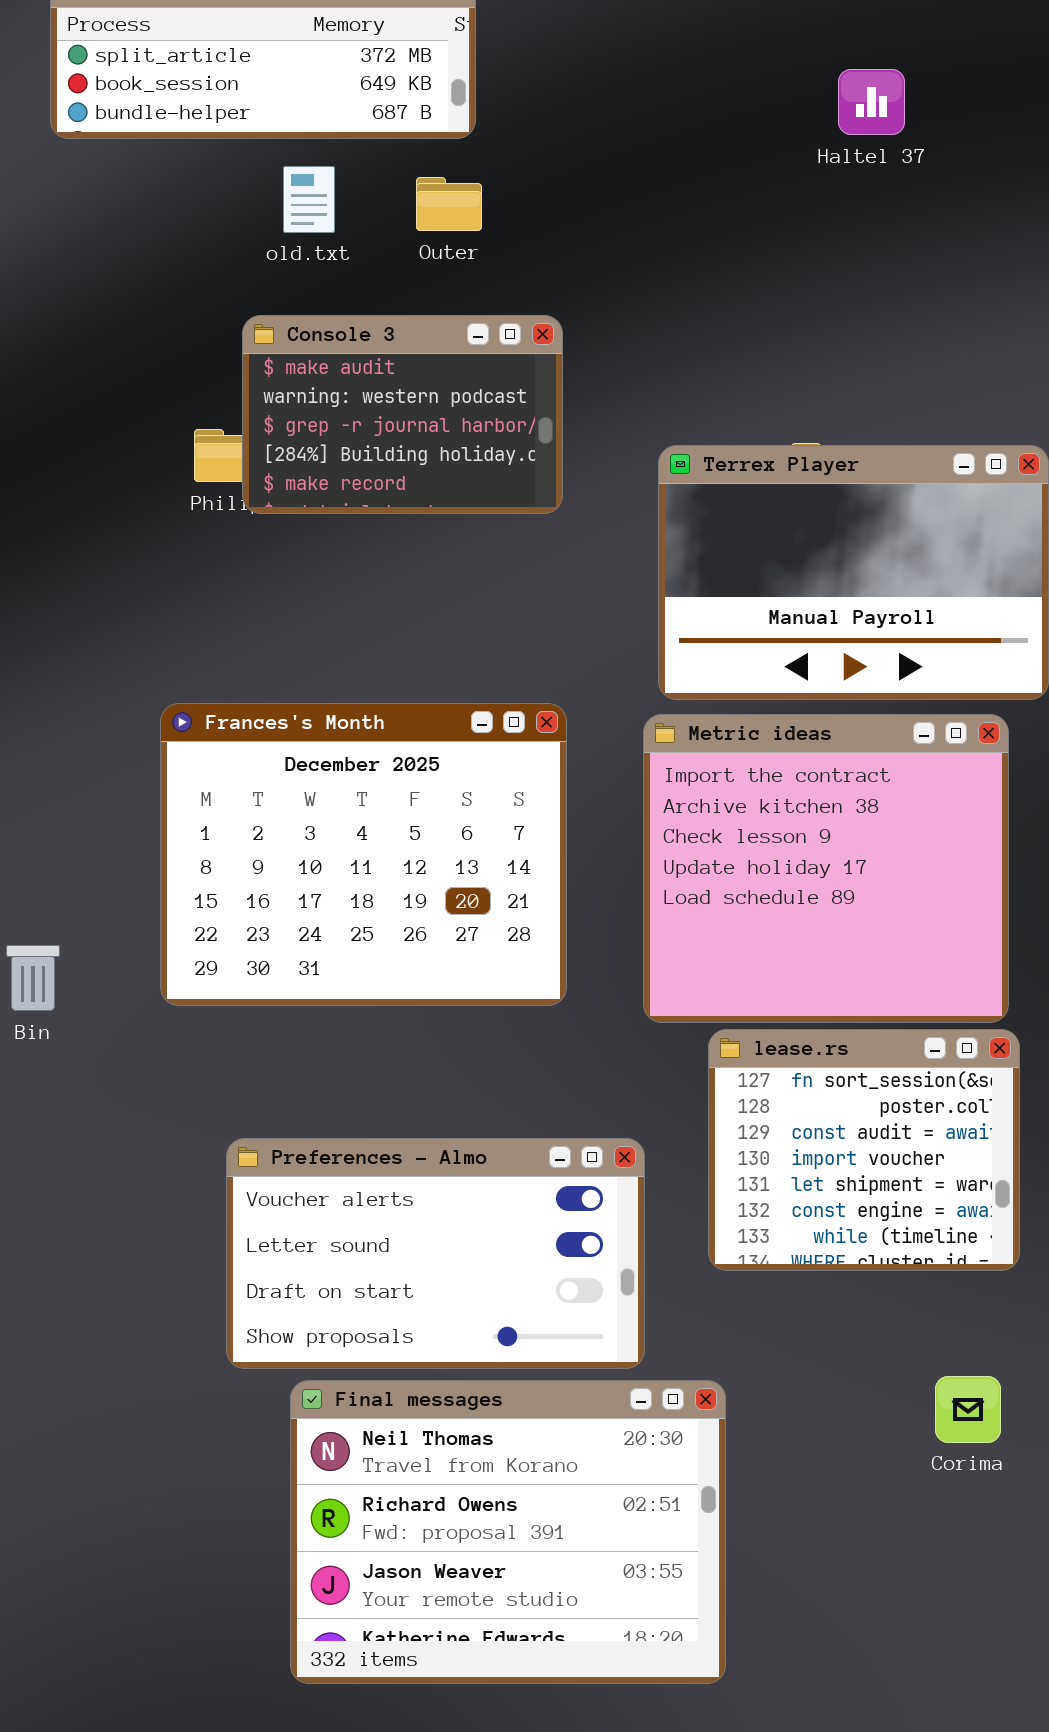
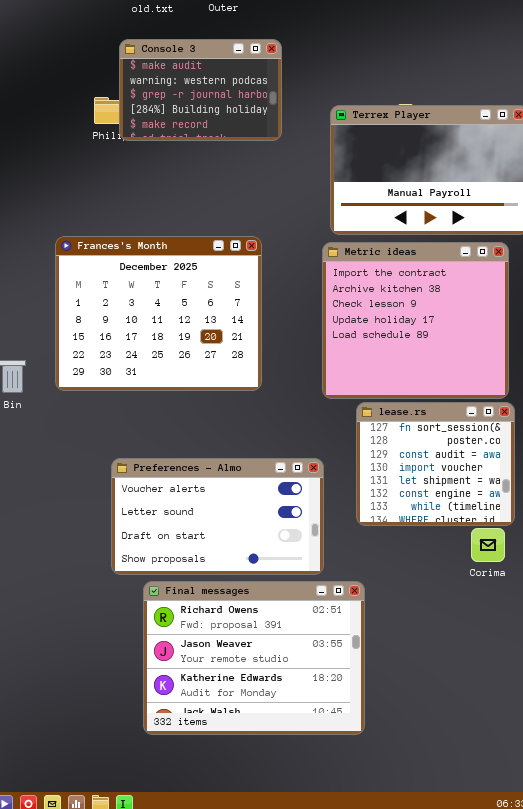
Frances's Month: [160,703,567,1006] -> [55,236,262,391], moved
Corima: [935,1376,1001,1443] -> [471,528,505,562], moved
Final messages: [290,1380,726,1684] -> [143,581,365,735], scrolled down 1 row

